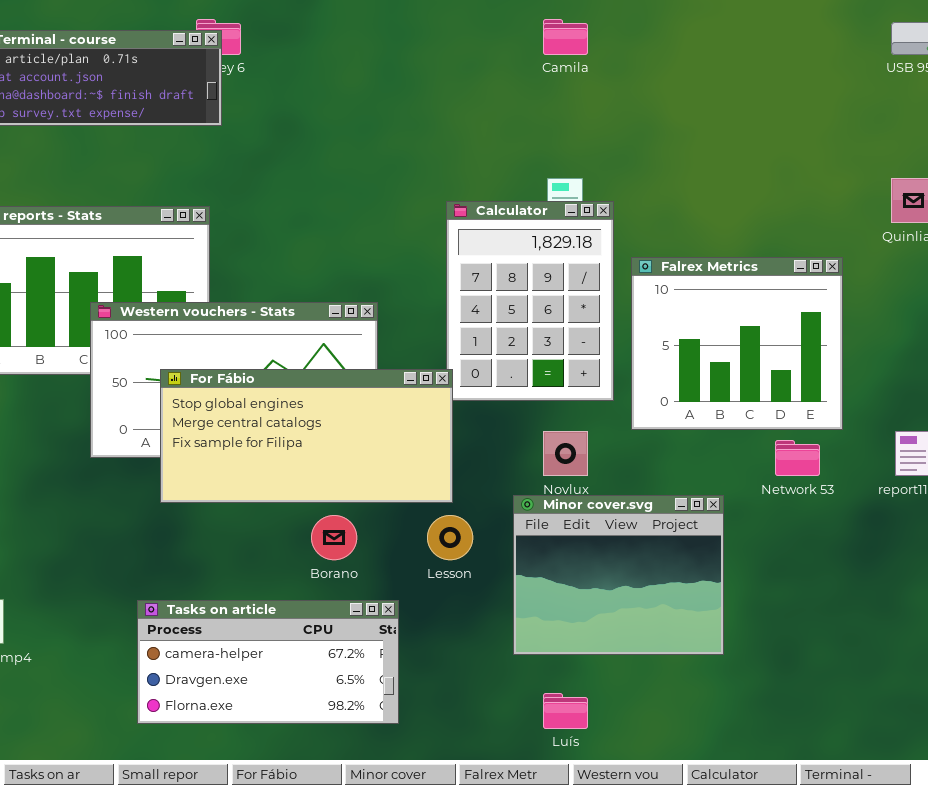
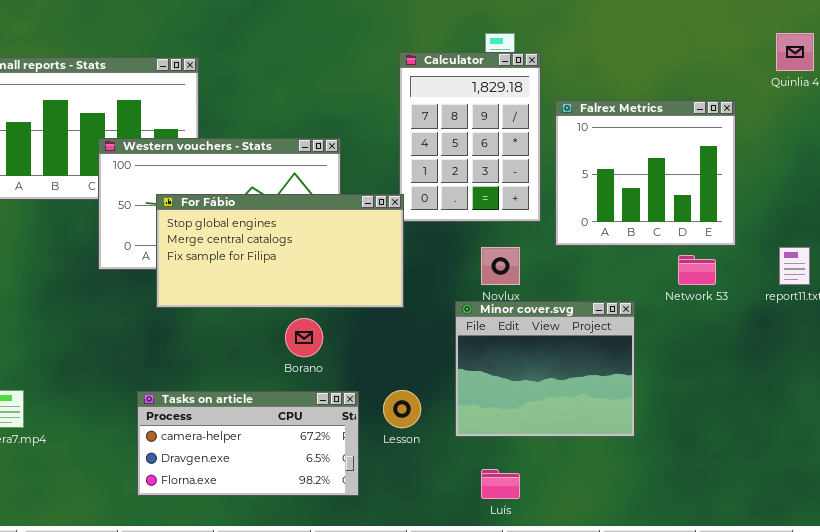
Lesson: [427,515,473,560] -> [383,390,421,428], moved

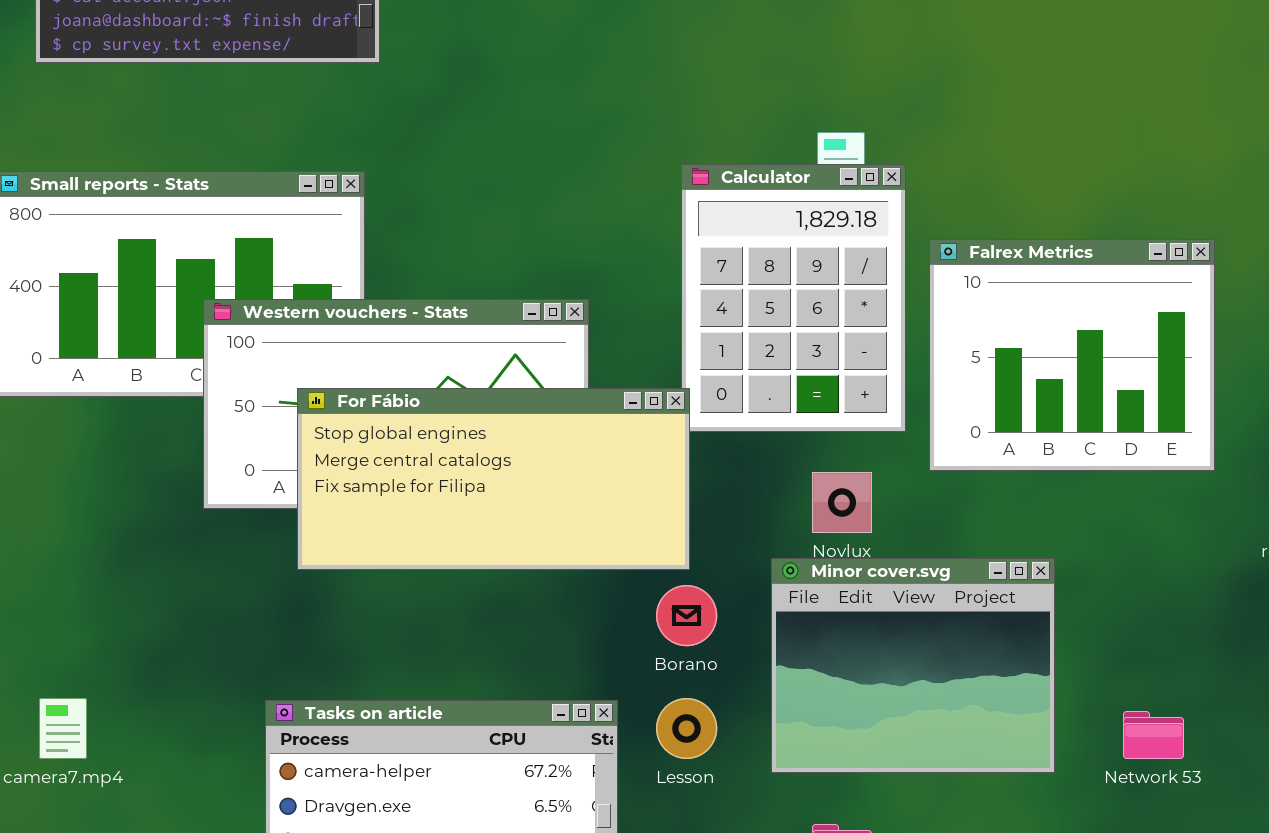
Network 53: [678,255,716,285] -> [1123,711,1184,759], moved
Borano: [285,318,323,357] -> [656,585,717,646], moved

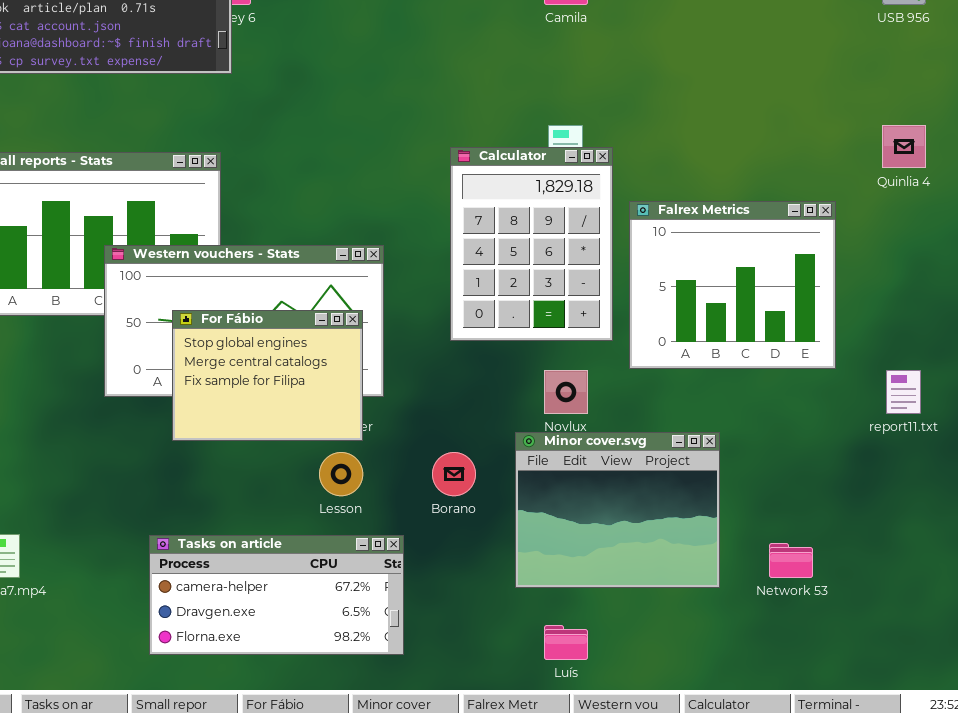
For Fábio: [297,388,690,570] -> [172,310,363,441], resized
Lesson: [656,698,717,759] -> [319,452,363,496], moved

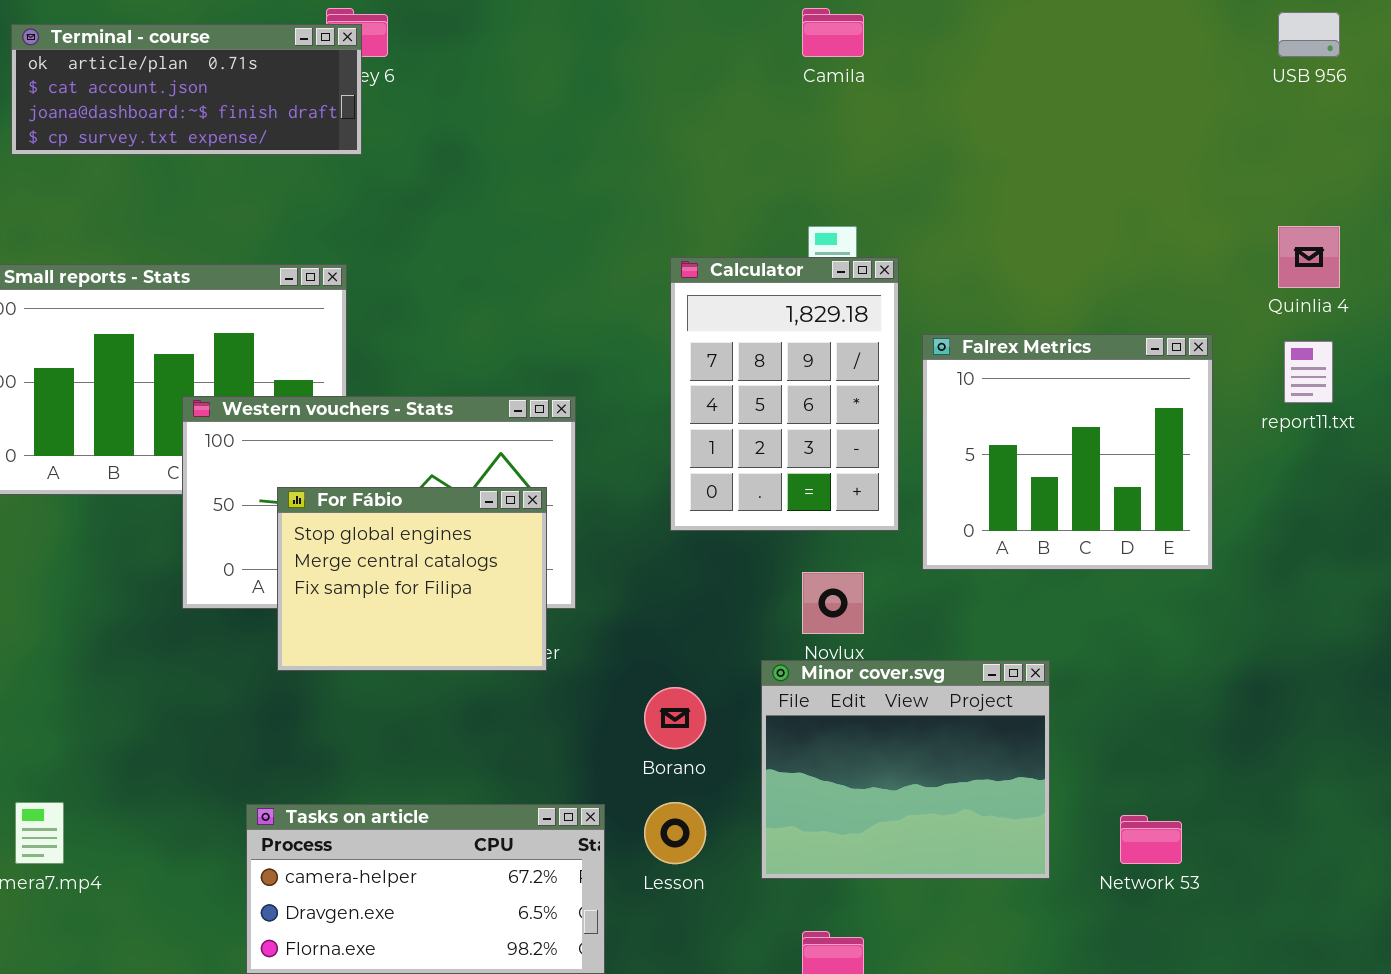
report11.txt: [886,370,921,414] -> [1284,341,1333,403], moved
Lesson: [319,452,363,496] -> [644,802,706,864], moved

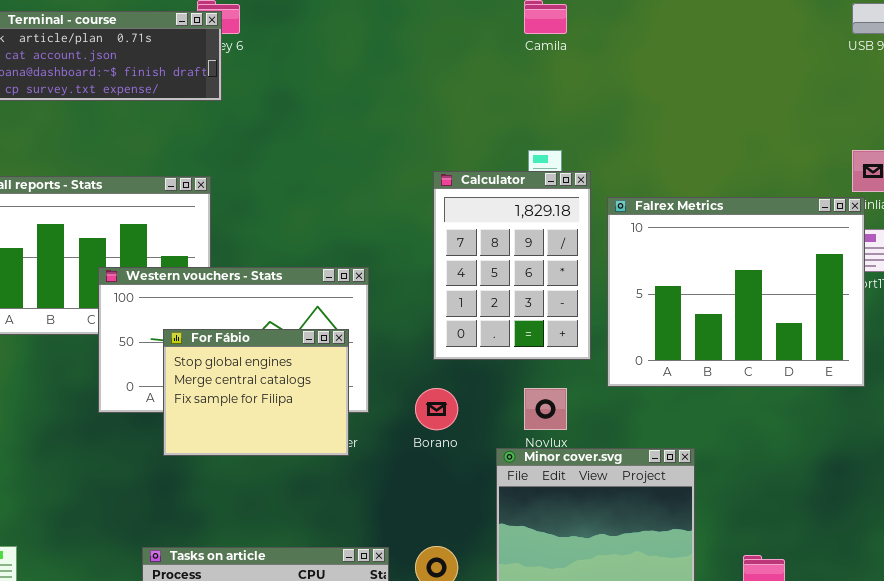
Falrex Metrics: [922,334,1213,570] -> [607,197,865,387], resized
Borano: [644,687,706,749] -> [415,388,458,430], moved

